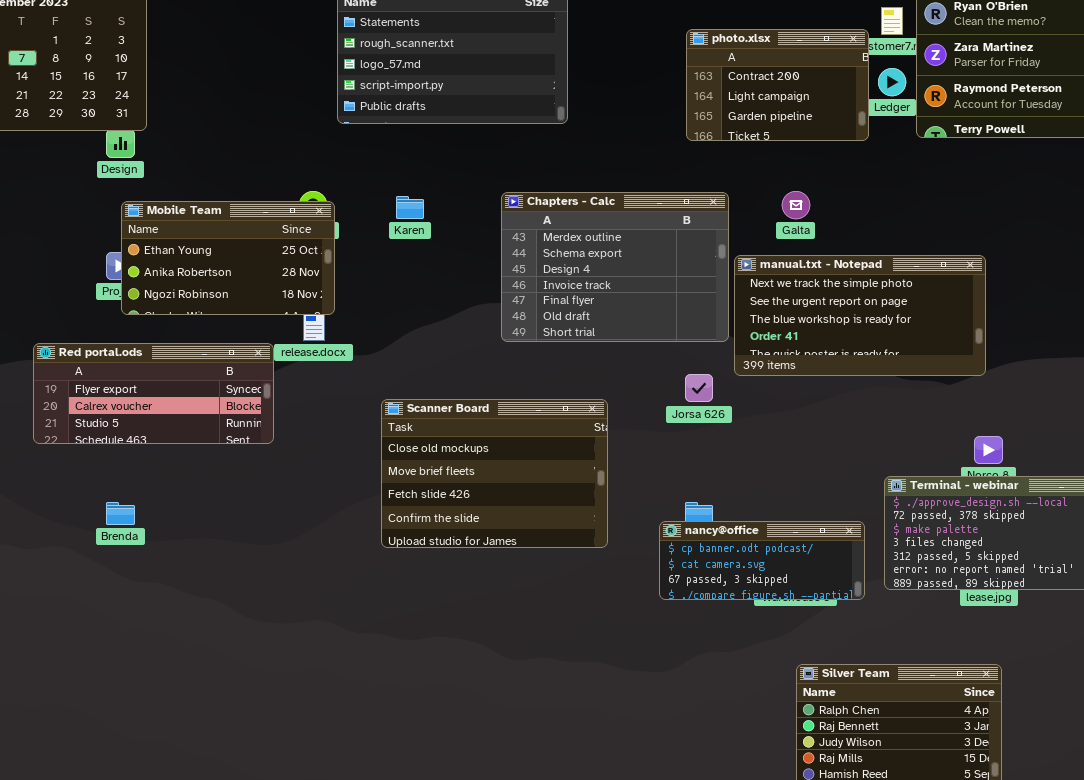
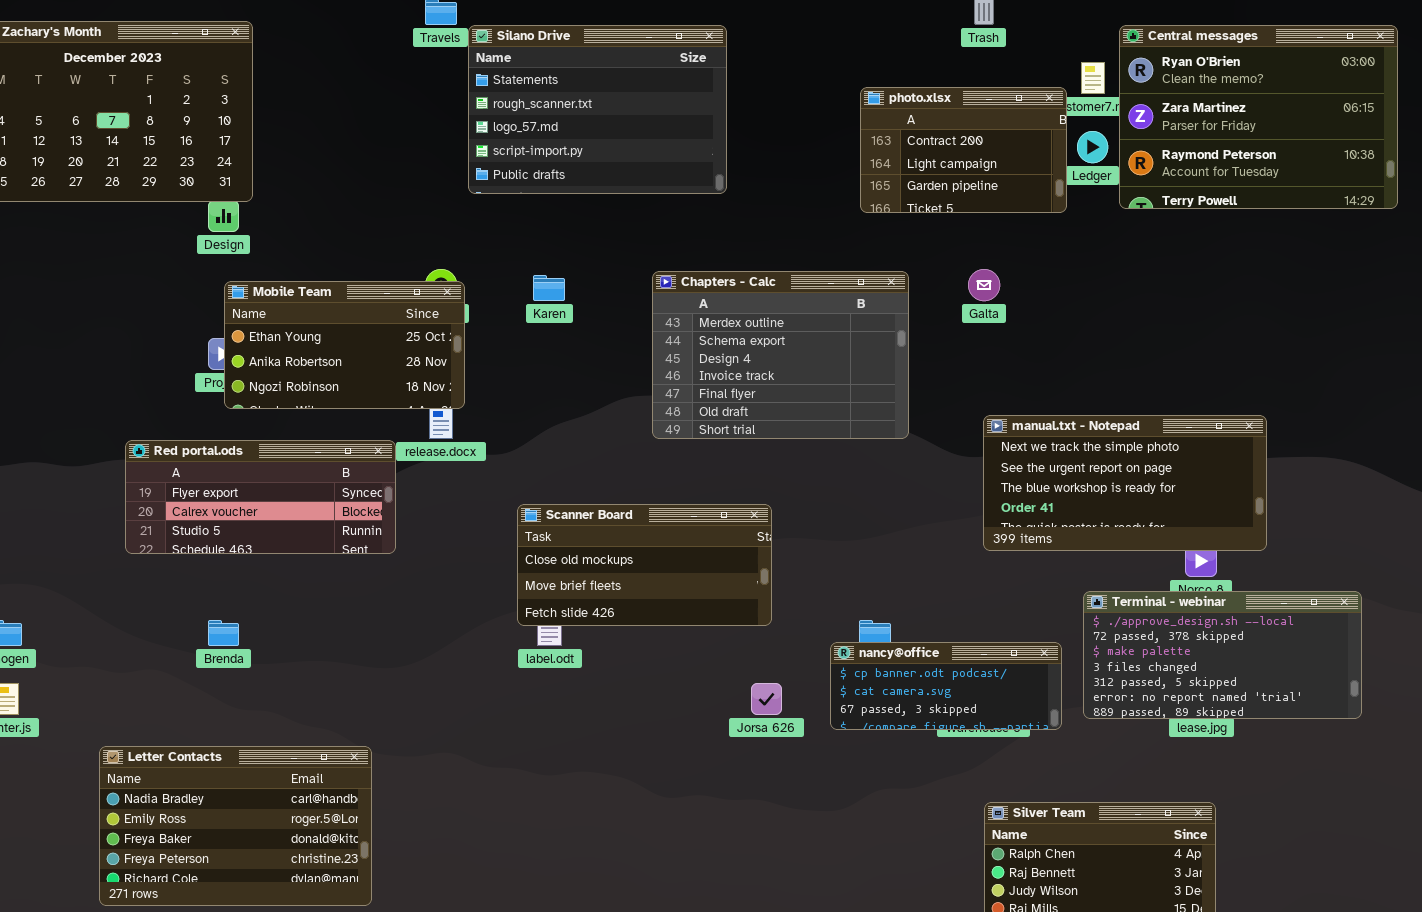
manual.txt - Notepad: [734,255,986,376] -> [983,415,1267,551], moved
Jorsa 626: [685,374,713,402] -> [751,683,782,715], moved
Scanner Board: [381,399,608,548] -> [517,504,772,626], resized
Letter Contacts: none -> [99,746,372,906], opened

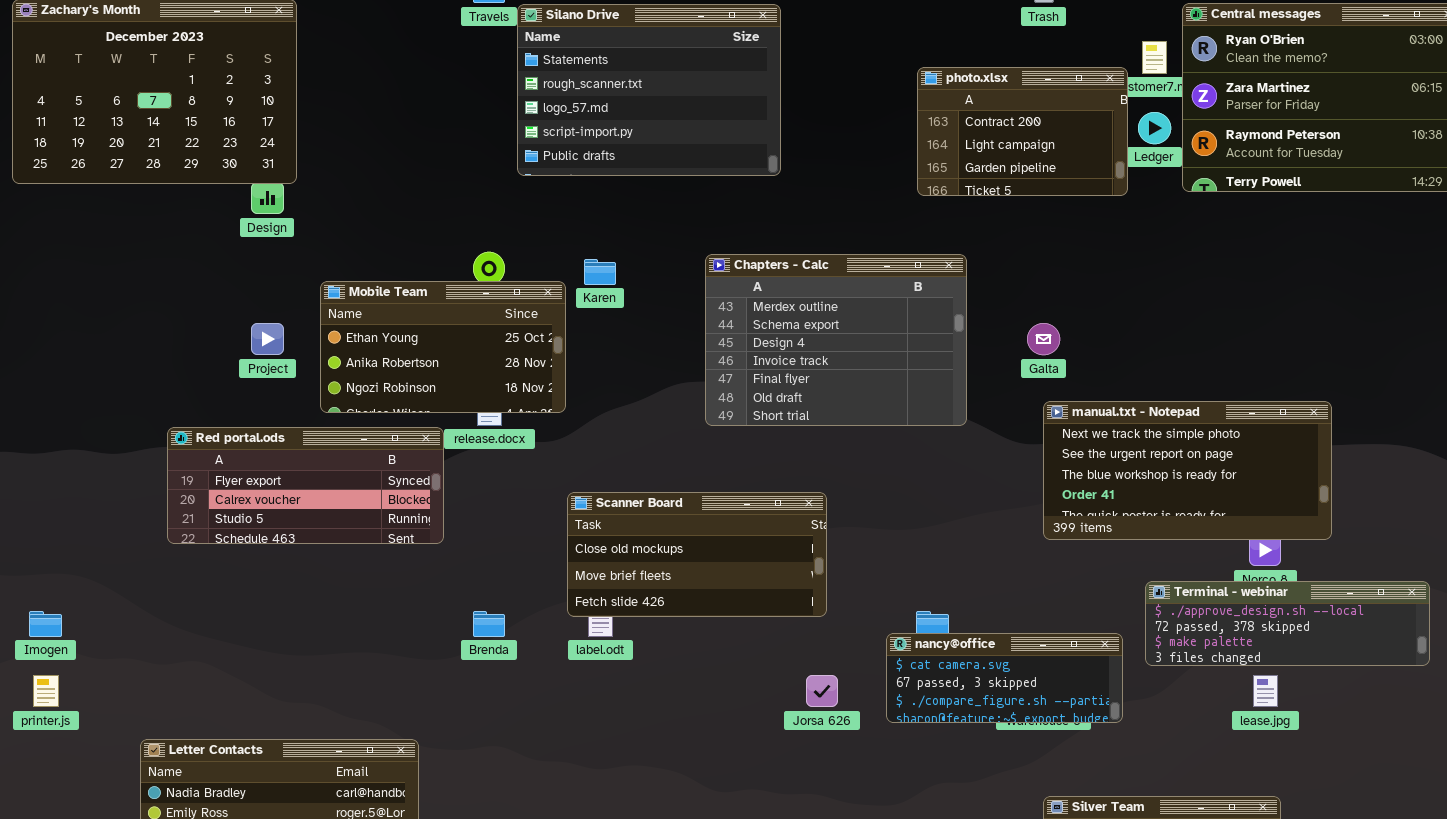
Galta: [968,269,1000,301] -> [1027,323,1060,355], moved
Mobile Team: [224,281,465,409] -> [320,281,566,413], moved
Terminal - webinar: [1083,591,1362,719] -> [1145,581,1430,666], resized
Brenda: [208,620,239,646] -> [473,611,505,637], moved
nancy@office: [830,642,1062,730] -> [886,633,1123,723], scrolled down 1 row

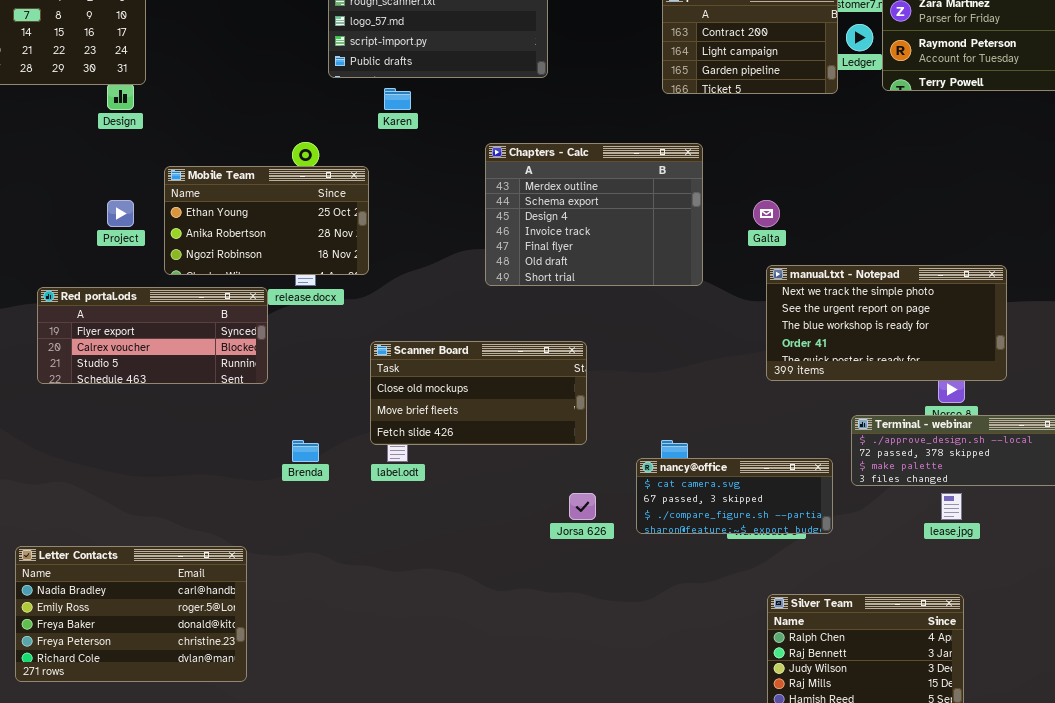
Karen: [584,259,616,285] -> [384,88,411,110], moved

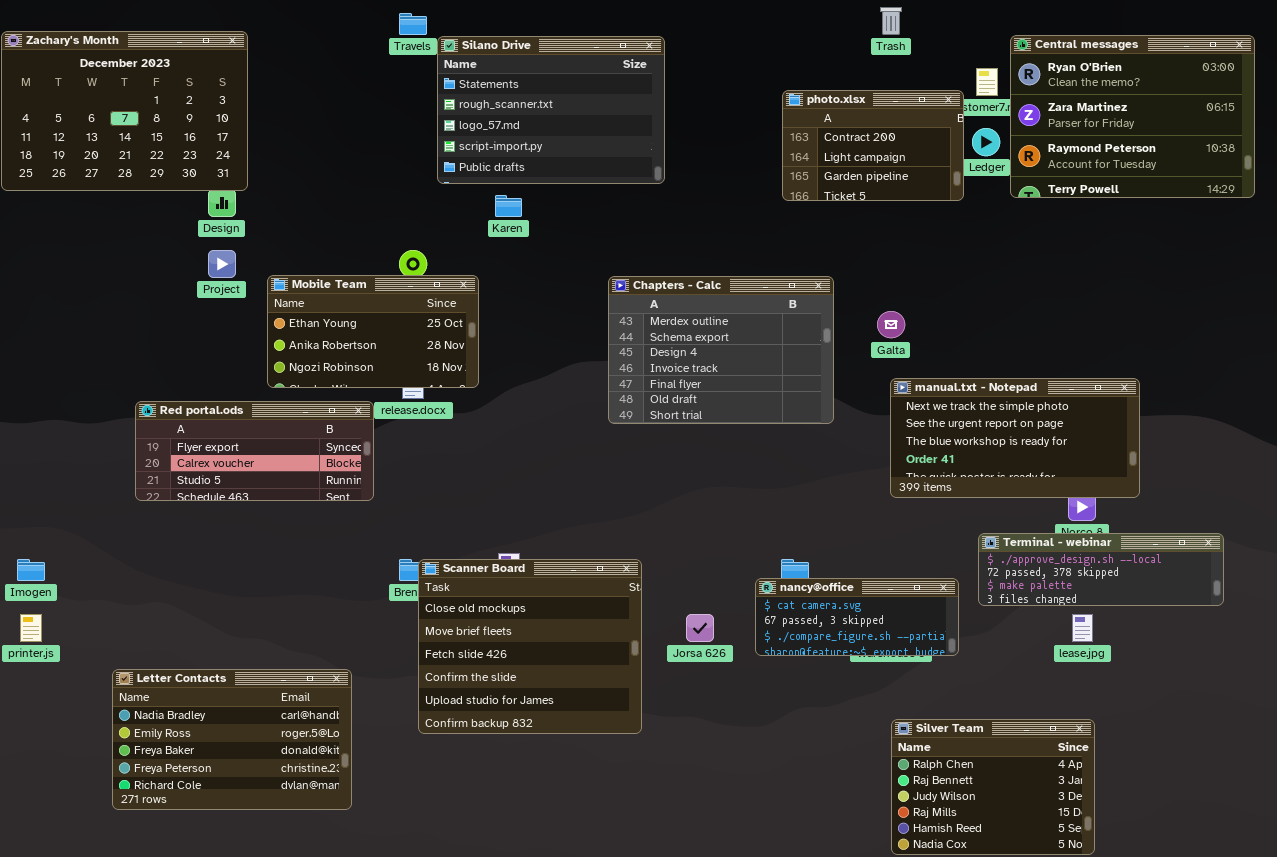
Chapters - Calc: [485,143,703,286] -> [608,276,834,424], moved
Project: [107,200,134,227] -> [208,250,236,278], moved
Scanner Board: [370,341,587,445] -> [418,559,642,734], moved, resized

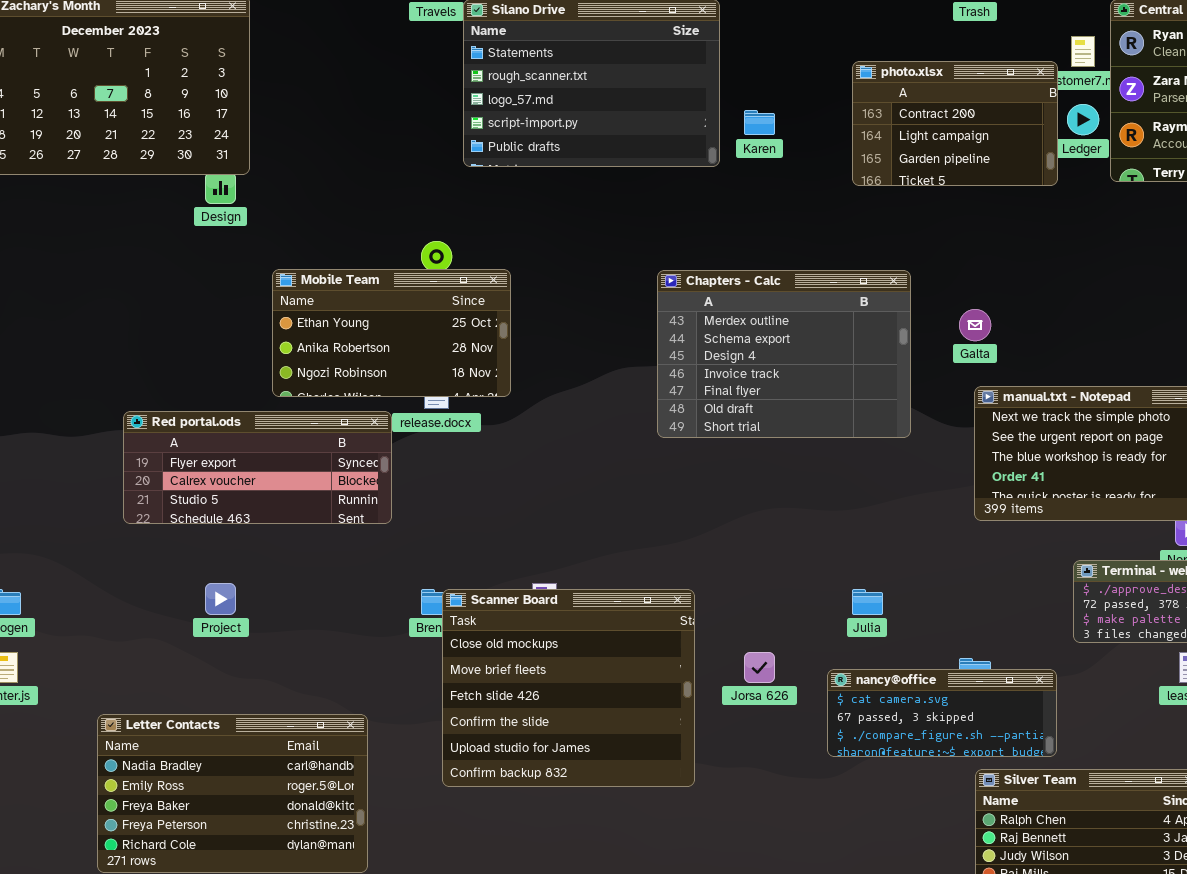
Karen: [495,195,522,217] -> [744,110,775,135], moved
Project: [208,250,236,278] -> [205,583,236,615], moved
nancy@office: [755,578,959,656] -> [827,669,1057,757], moved

